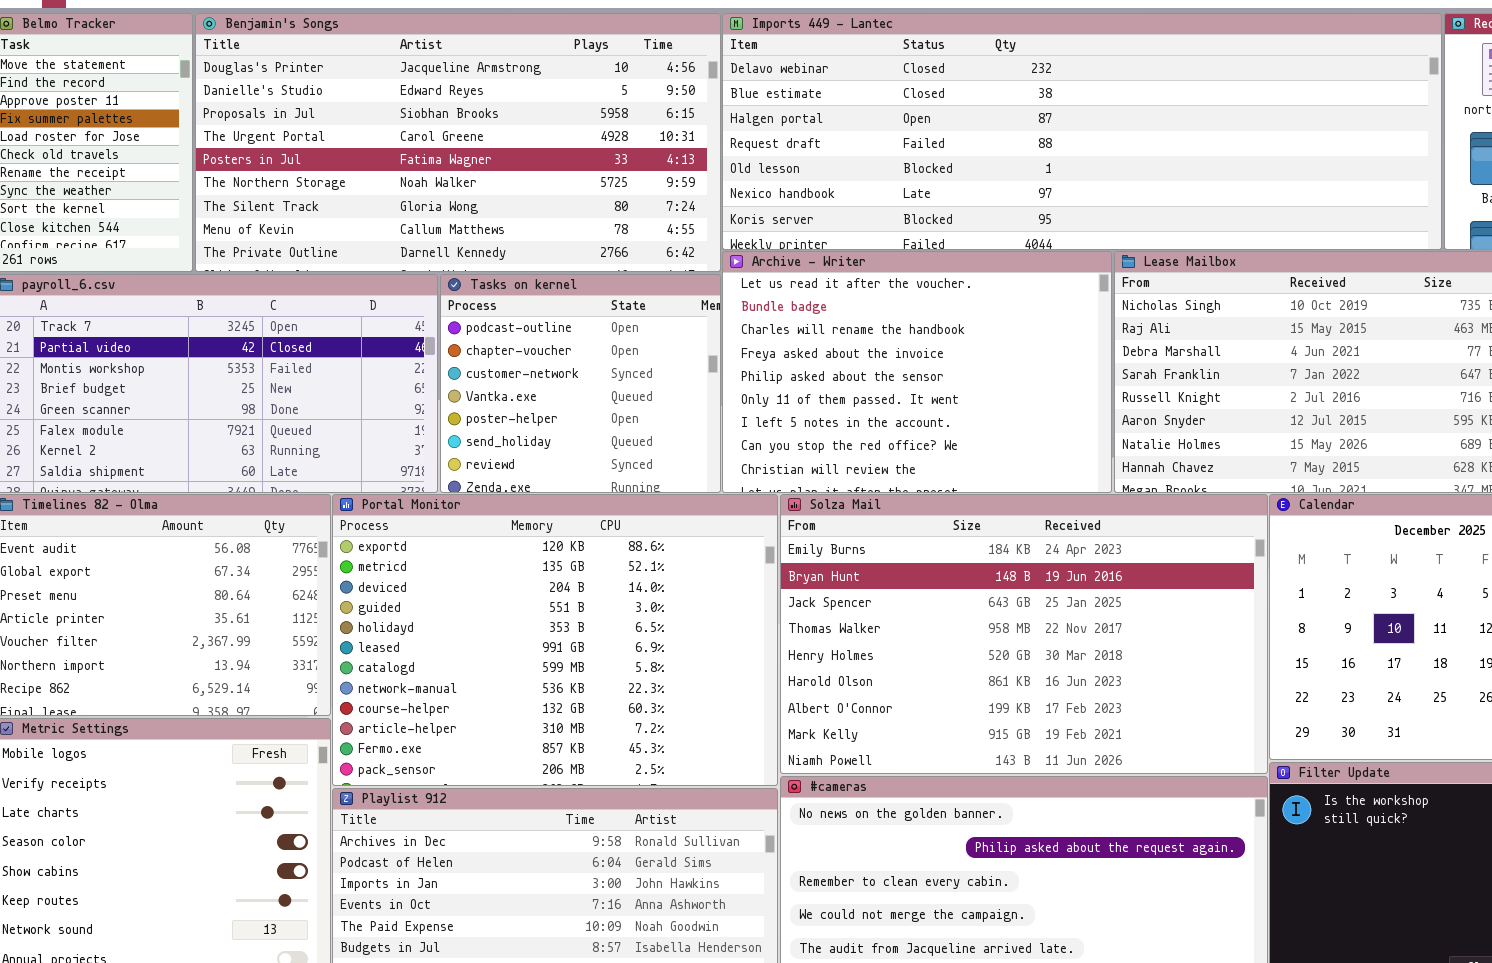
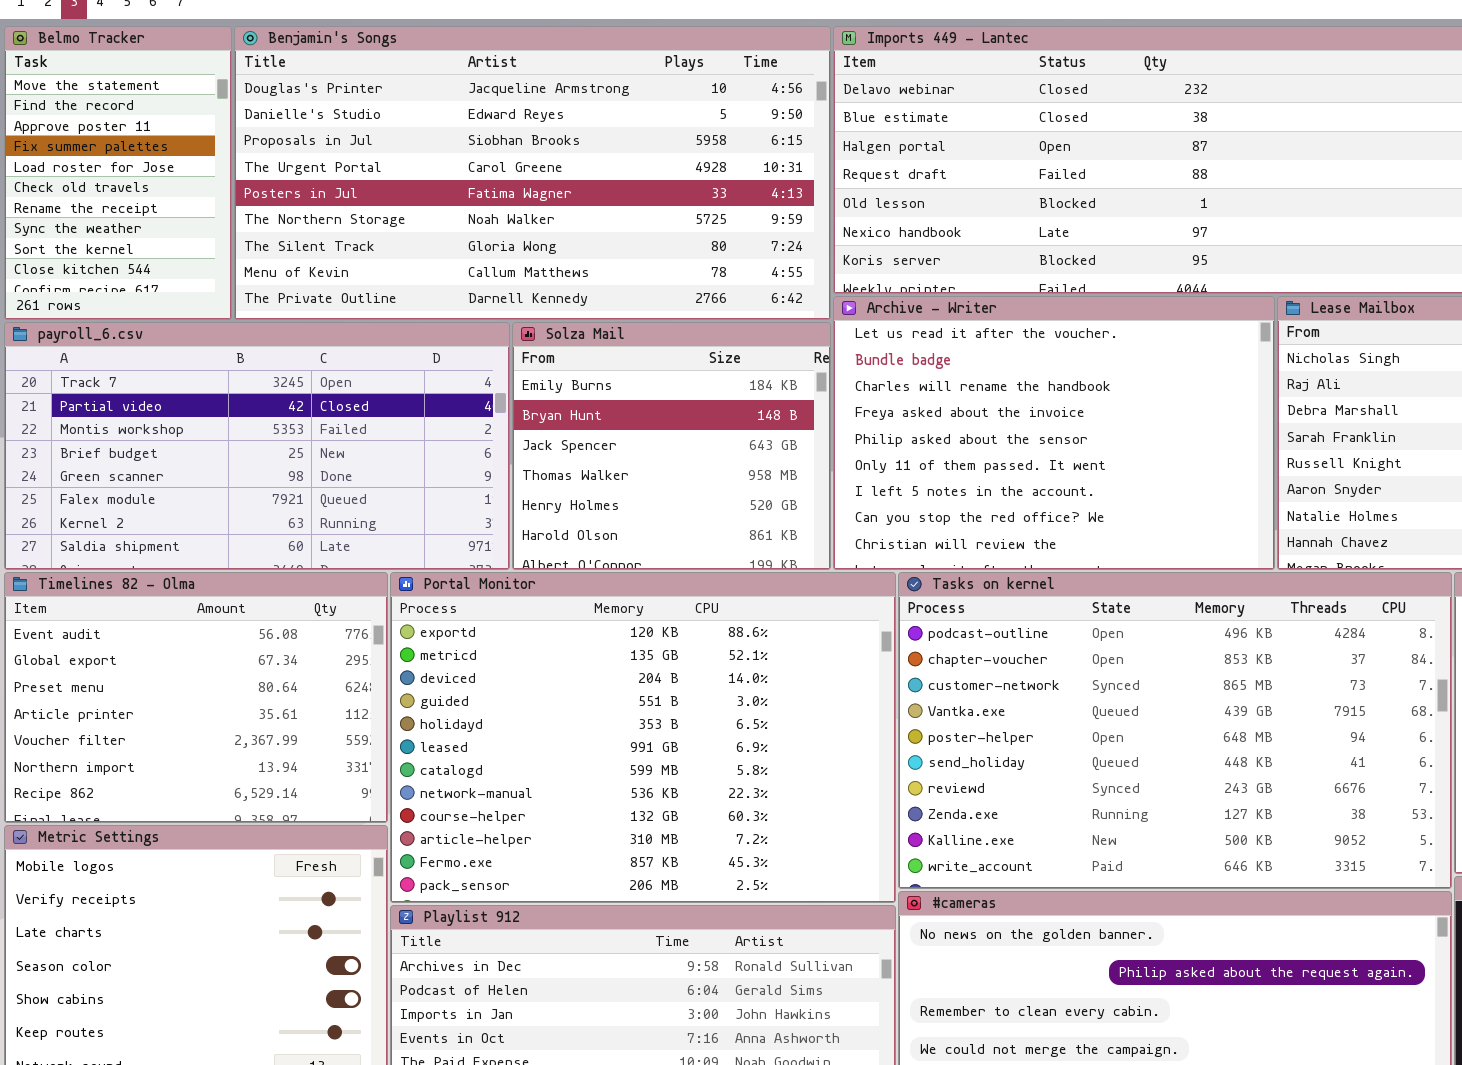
Tasks on kernel: [440,274,721,493] -> [898,572,1452,889], moved, resized
Solza Mail: [780,494,1268,774] -> [512,322,831,570], moved, resized

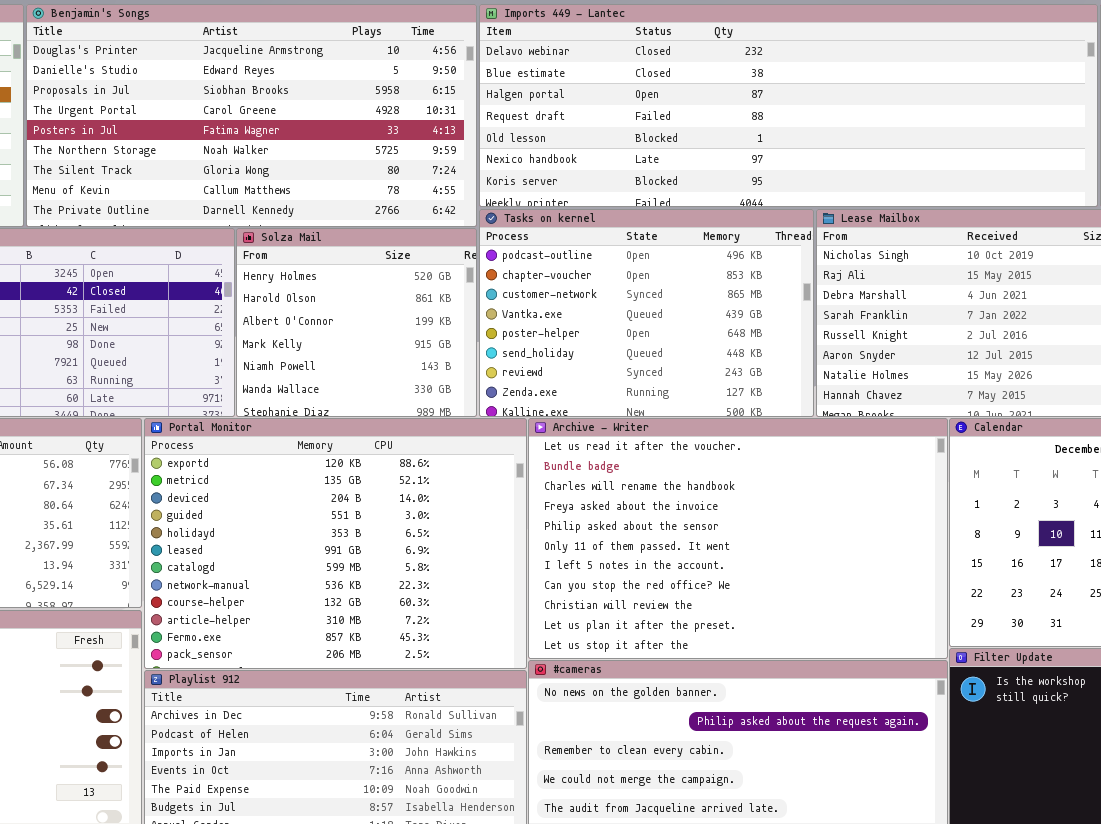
Archive - Writer: [833,296,1275,570] -> [528,418,948,659], moved, resized
Solza Mail: [512,322,831,570] -> [236,228,477,417], scrolled down 4 rows
Tasks on kernel: [898,572,1452,889] -> [479,209,814,417], moved, resized

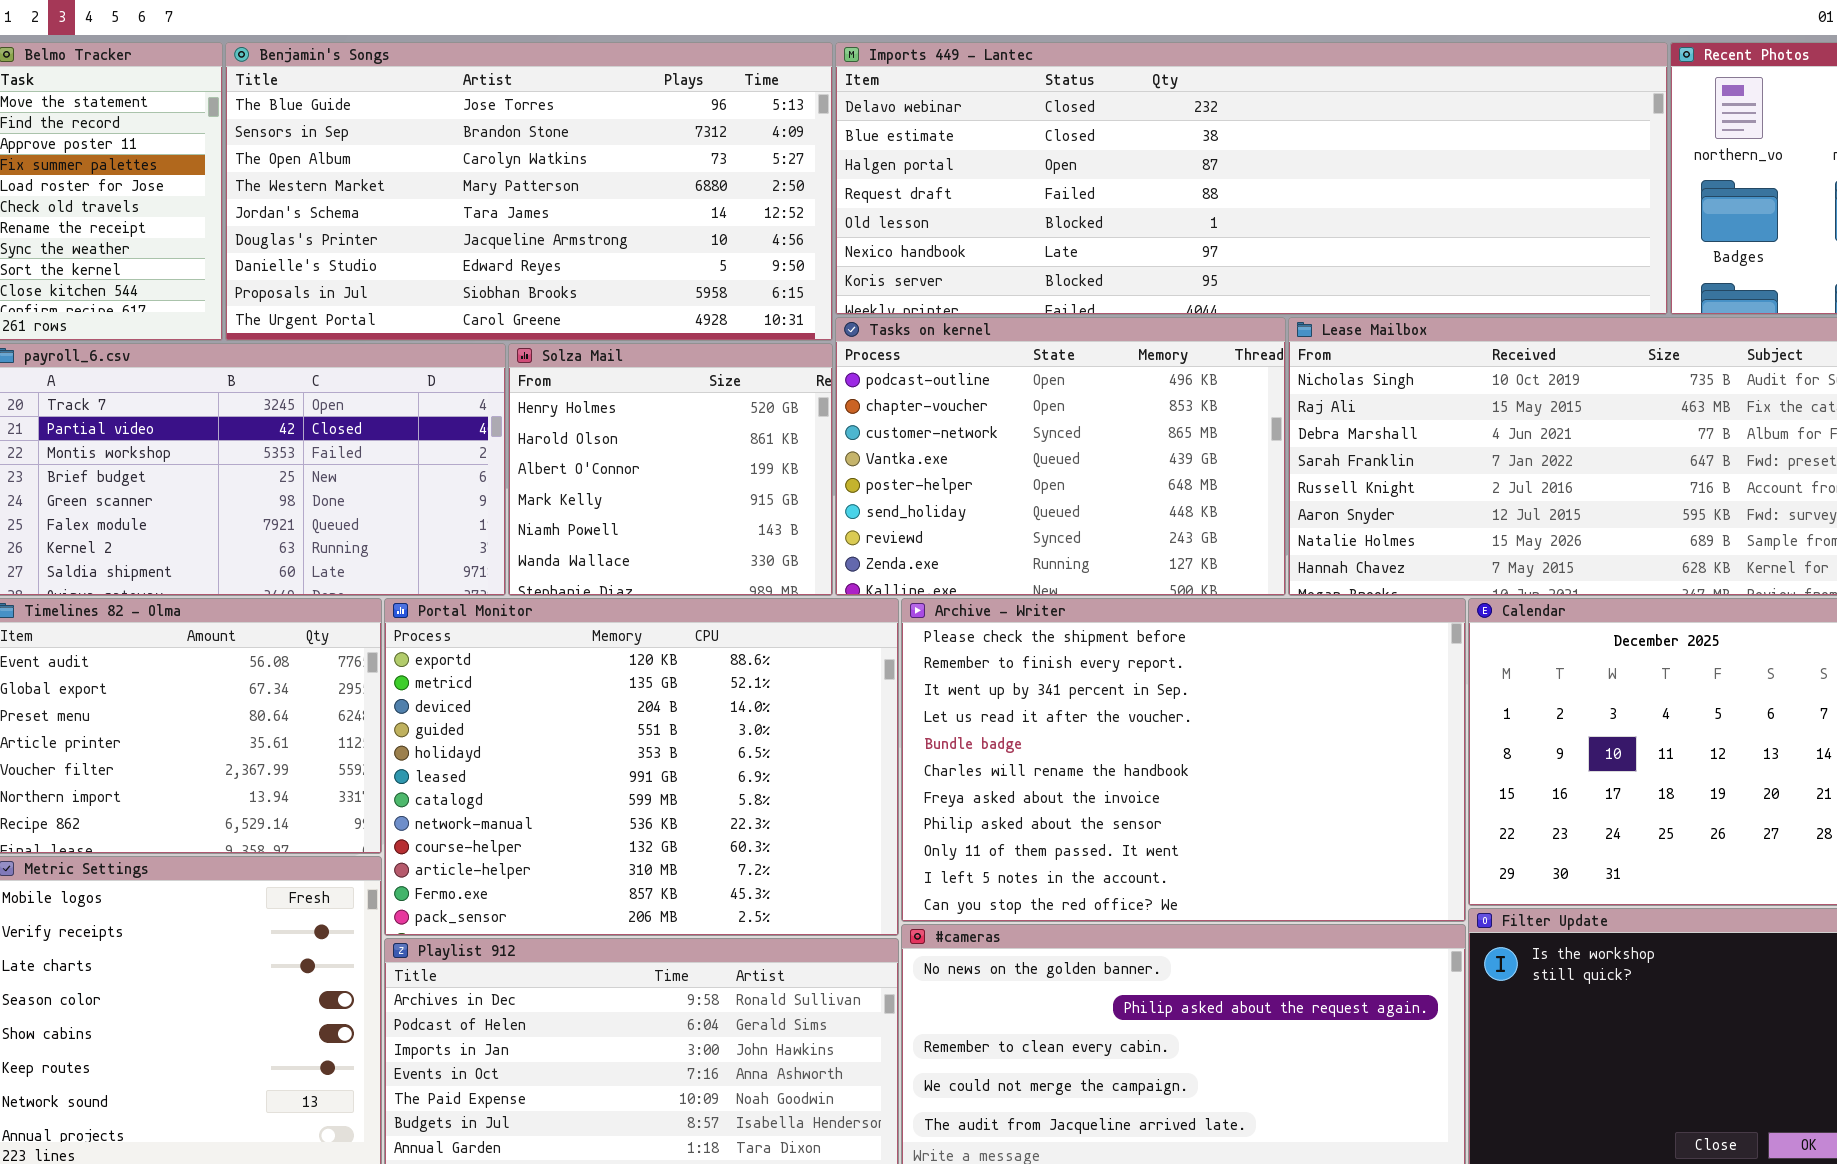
Benjamin's Songs: [26,4,477,227] -> [225,42,833,341], scrolled up 5 rows
Archive - Writer: [528,418,948,659] -> [901,598,1466,922], scrolled up 3 rows

